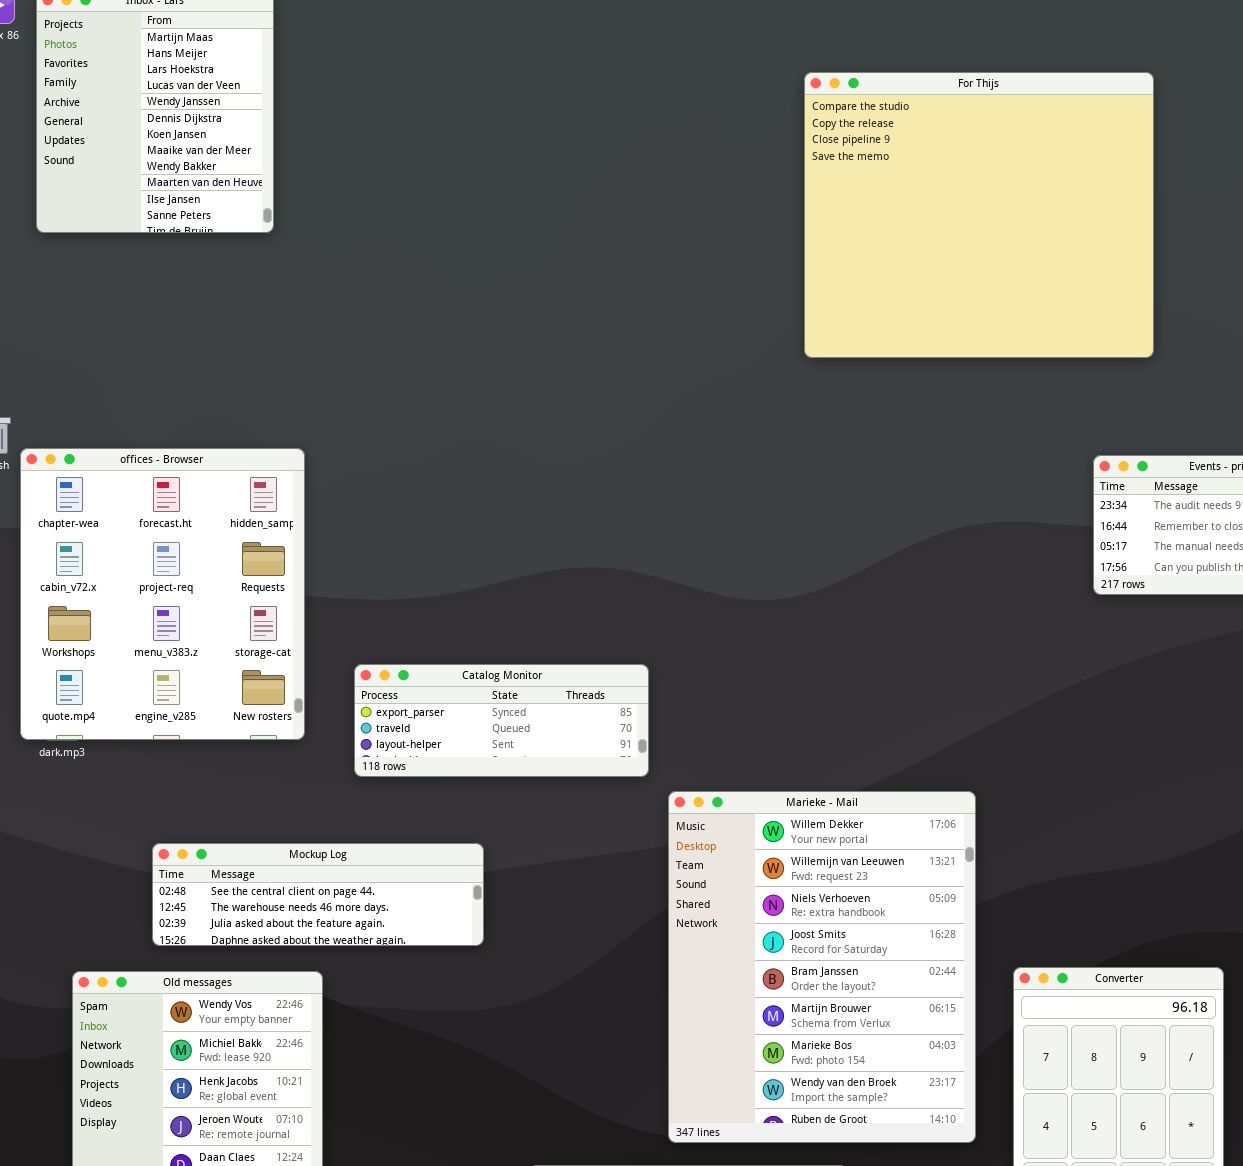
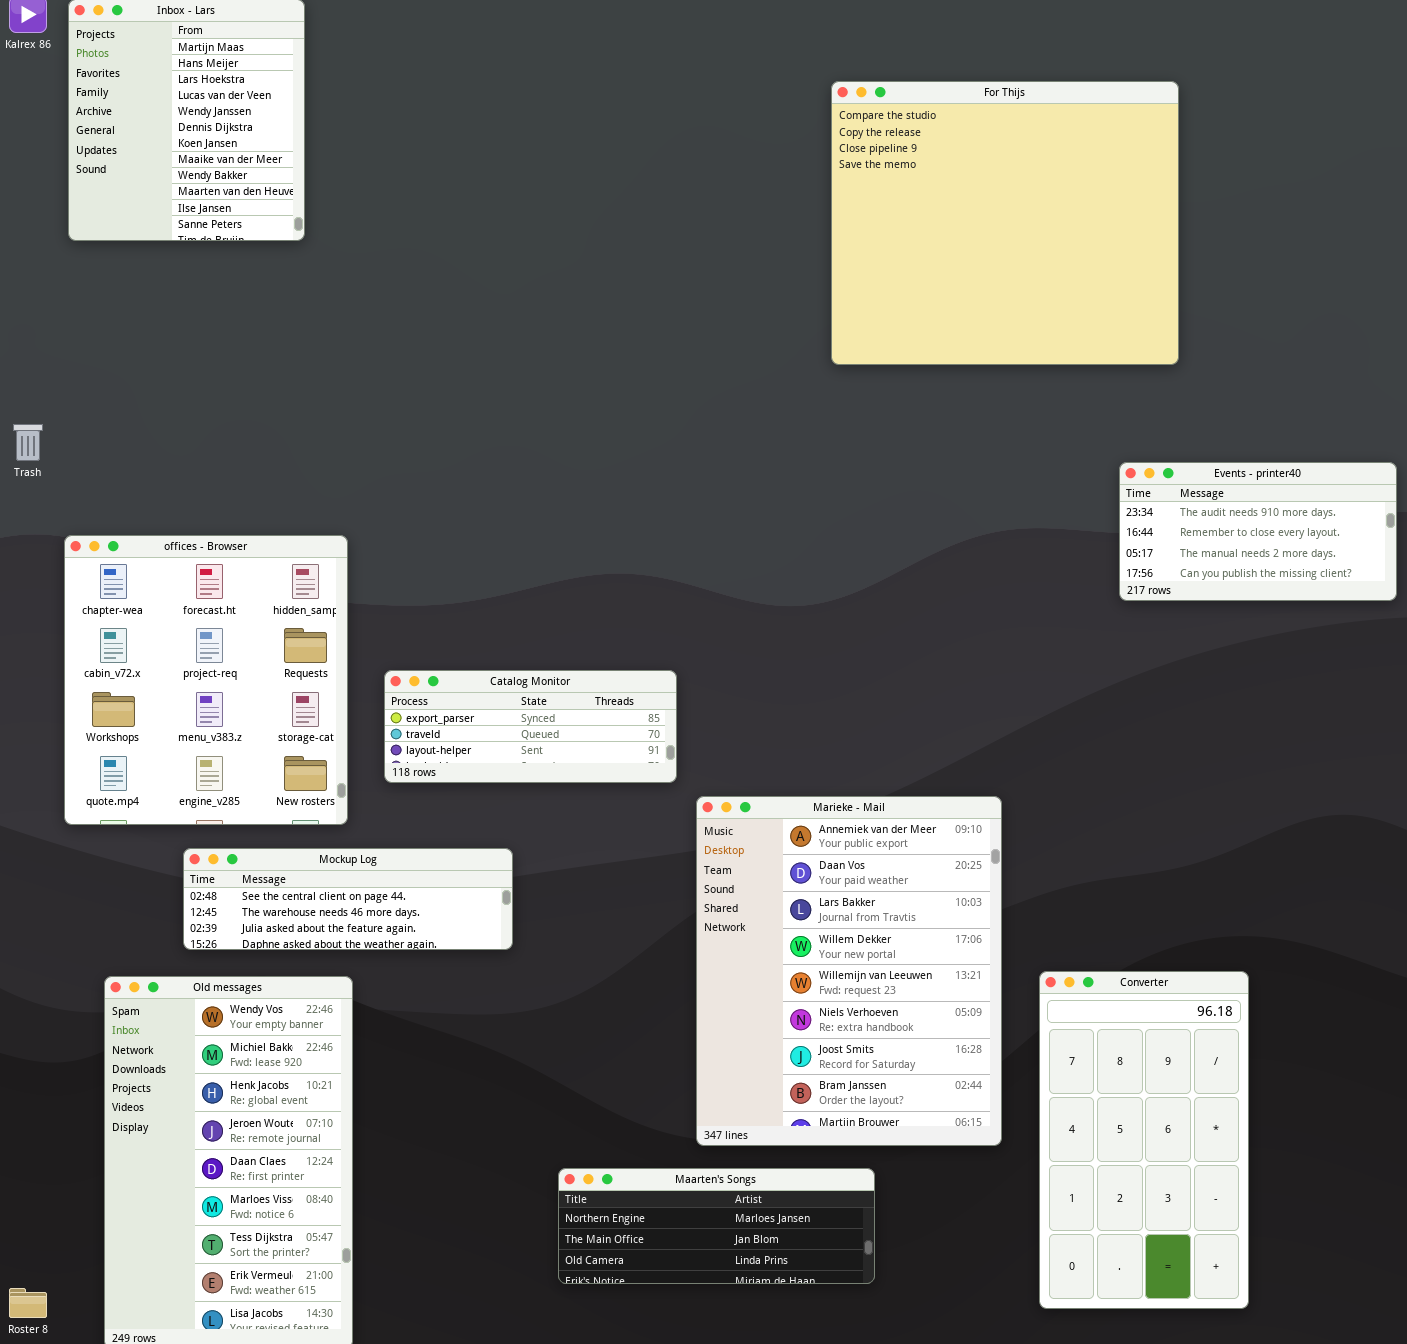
offices - Browser: [20,448,305,740] -> [64,535,348,825], moved
Marieke - Mail: [668,791,976,1143] -> [696,796,1002,1146], scrolled up 3 rows

